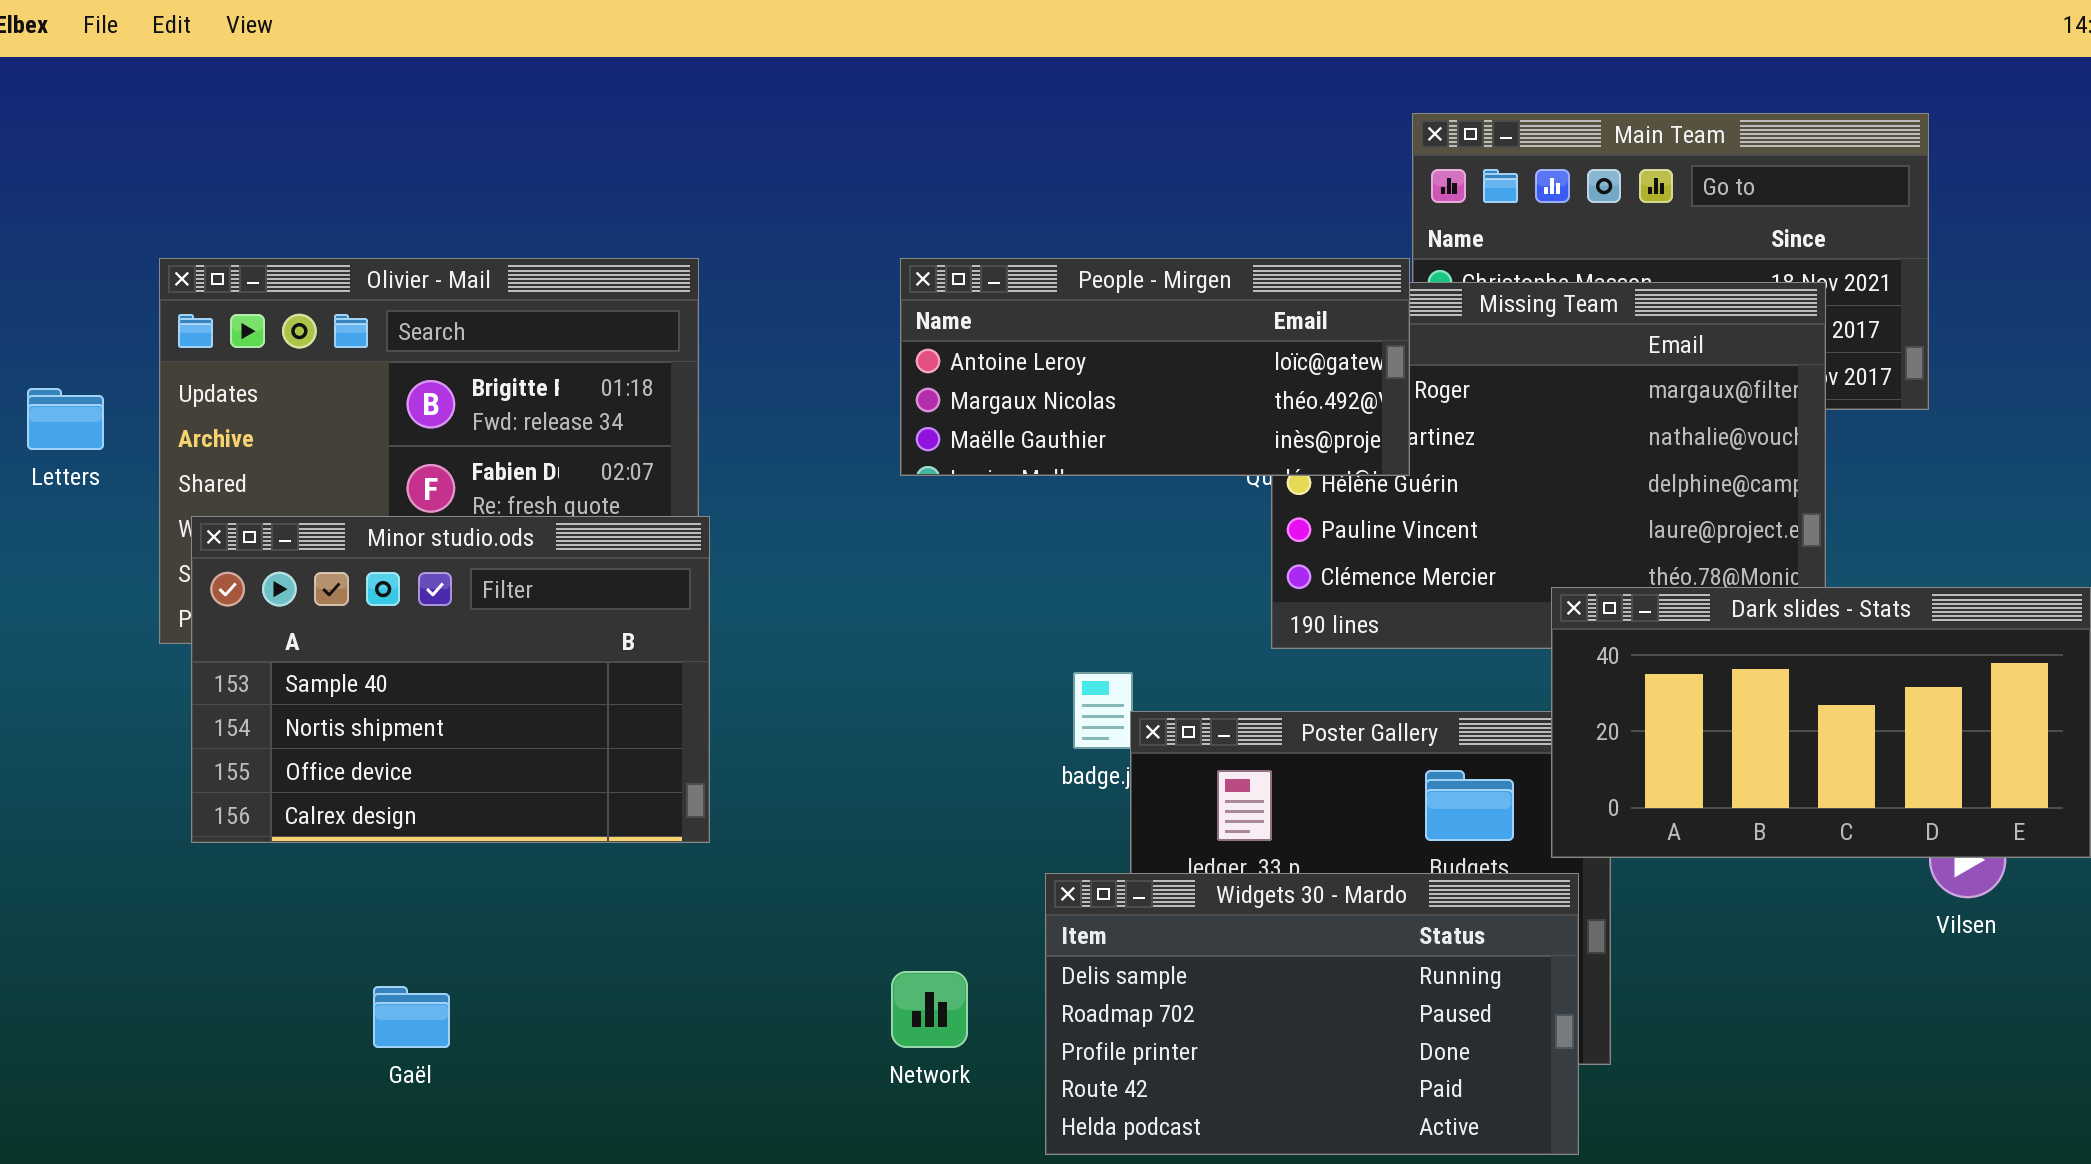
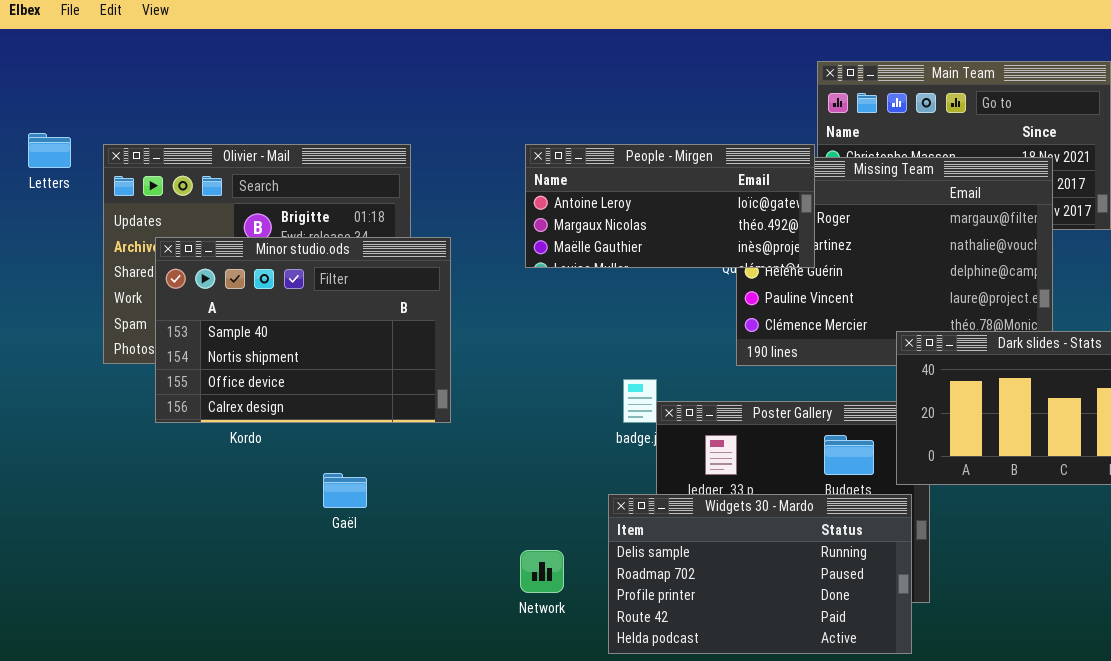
Letters: [27,388,104,450] -> [28,133,71,168], moved
Minor studio.ods: [191,516,710,843] -> [155,237,451,423], moved
Gaël: [373,986,450,1048] -> [323,473,367,508], moved

